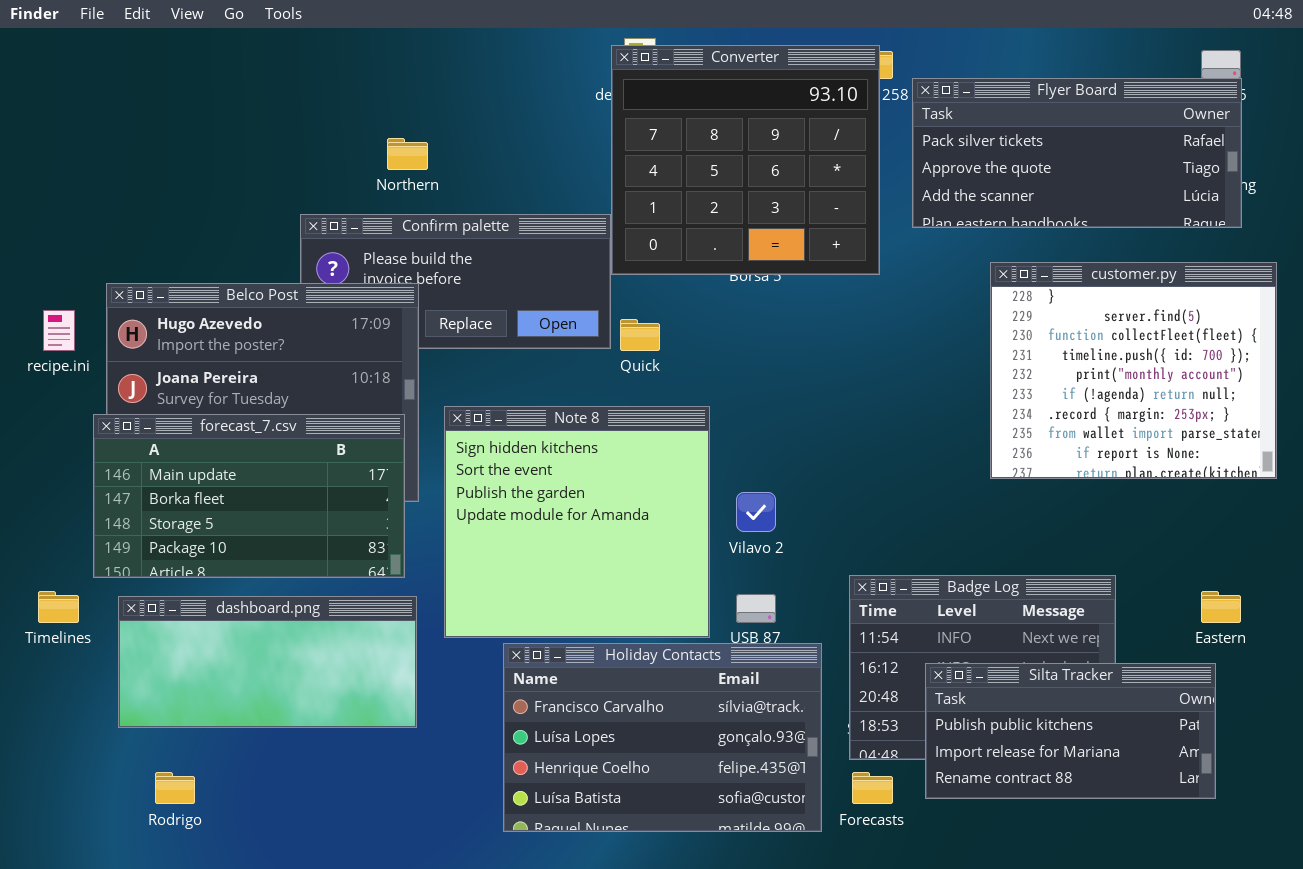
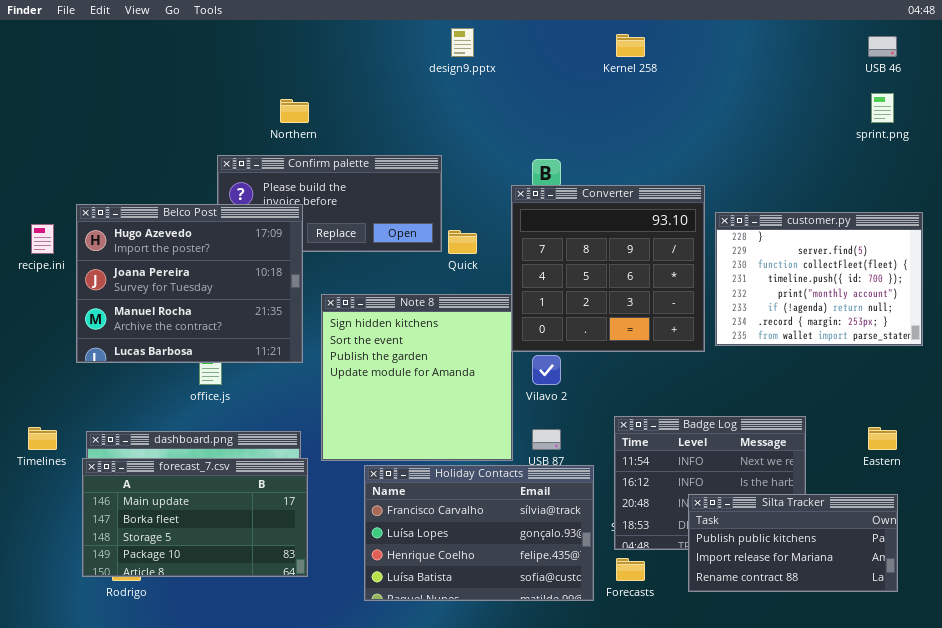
Converter: [611,45,880,275] -> [511,185,705,352], moved
Flyer Board: [912,78,1242,228] -> none, closed
customer.py: [990,262,1277,479] -> [715,212,923,346], resized
forecast_7.csv: [93,414,405,578] -> [82,458,308,577], moved
Silta Tracker: [925,663,1216,799] -> [688,494,898,592], moved

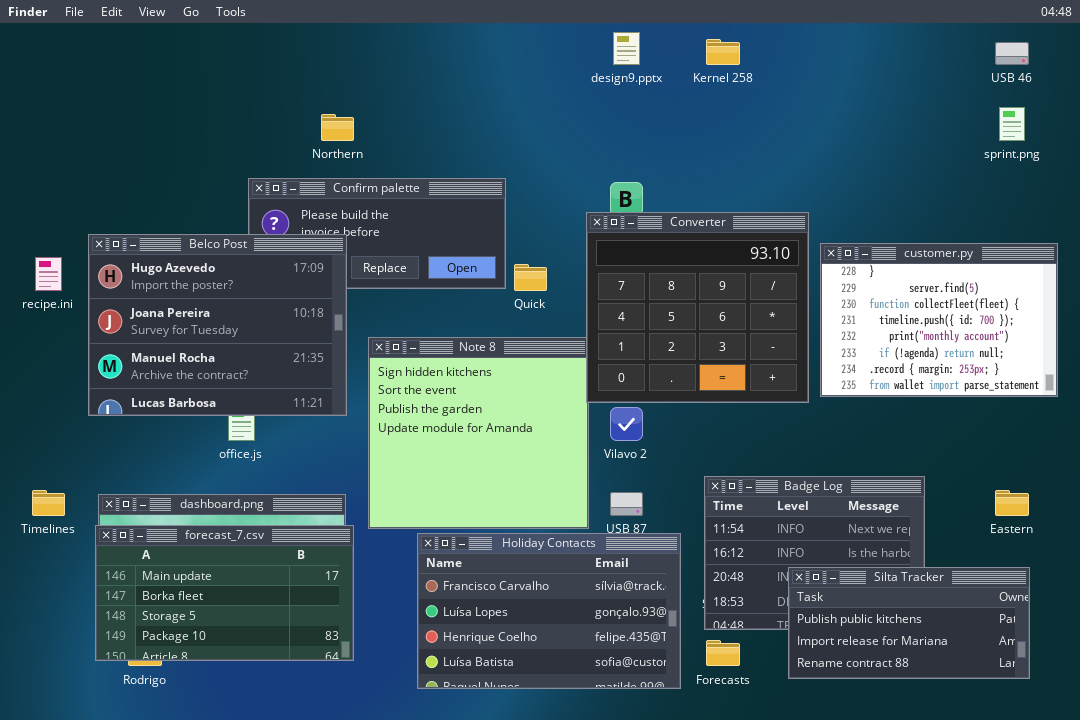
design9.pptx: [451,28,474,57] -> [613,32,640,65], moved

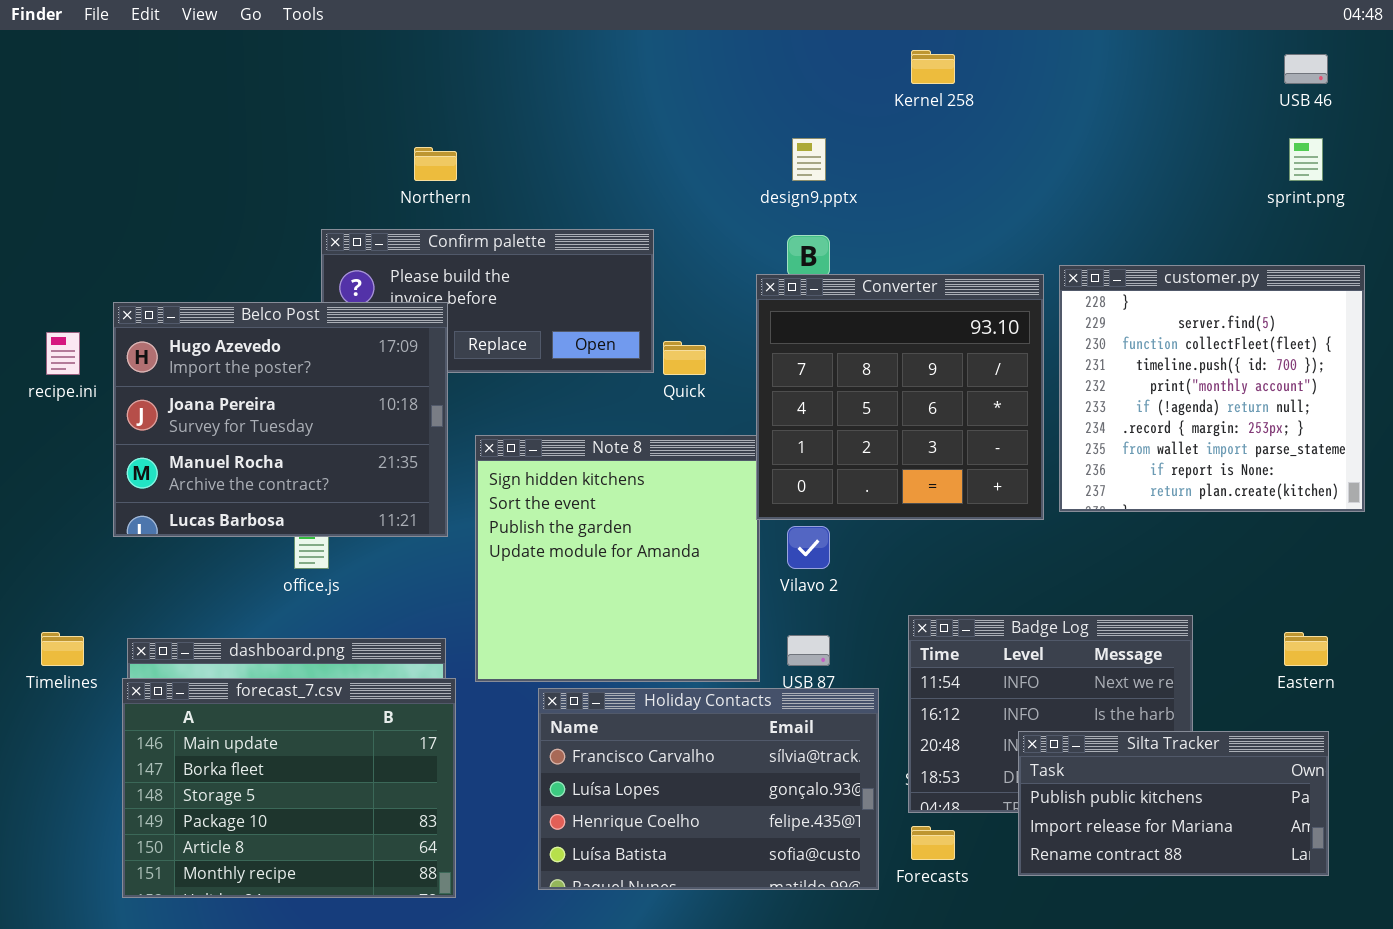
design9.pptx: [613,32,640,65] -> [792,138,826,181], moved
customer.py: [820,243,1058,397] -> [1059,265,1365,512], resized
forecast_7.csv: [95,525,354,661] -> [122,678,456,898], resized

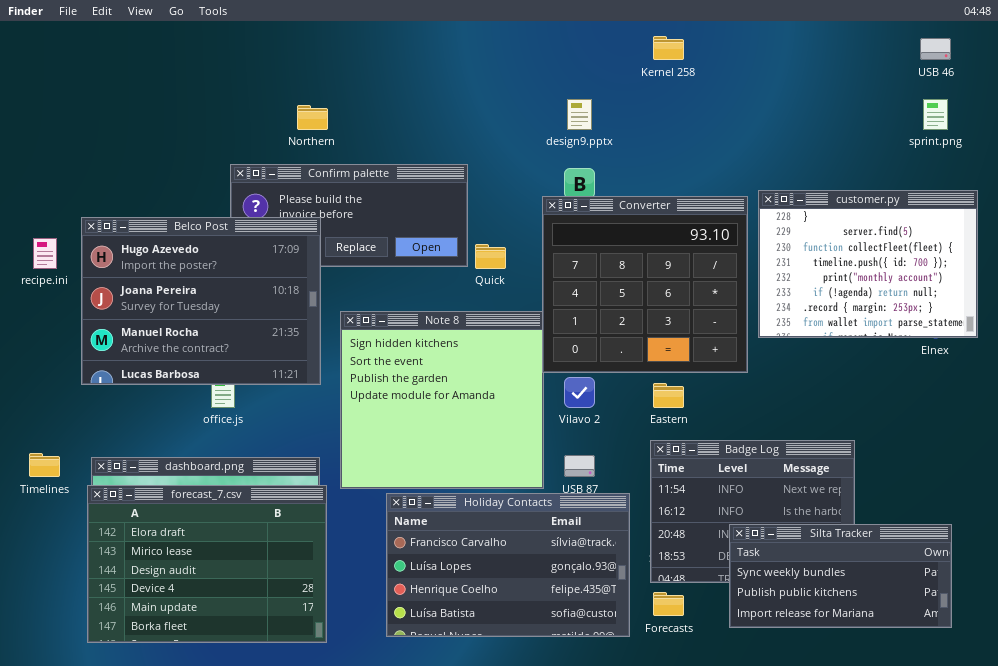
customer.py: [1059,265,1365,512] -> [758,190,978,338], resized
Eastern: [1284,632,1328,666] -> [653,383,684,408], moved
forecast_7.csv: [122,678,456,898] -> [87,485,327,643], scrolled up 4 rows
Silta Tracker: [1018,731,1329,876] -> [729,524,952,628], scrolled up 1 row

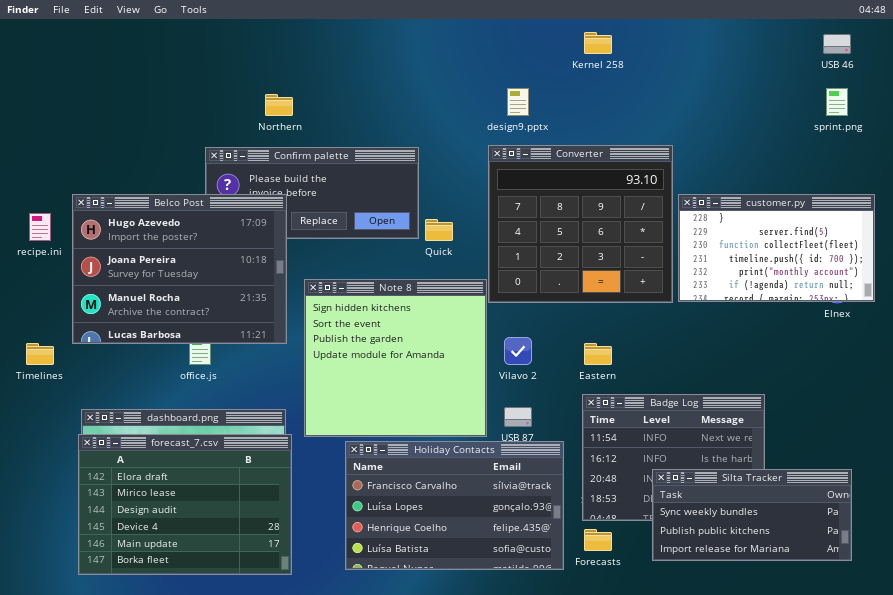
customer.py: [758,190,978,338] -> [678,194,875,302], resized
Converter: [542,196,748,373] -> [488,145,673,303], moved
Timelines: [29,453,60,477] -> [26,343,54,365], moved

